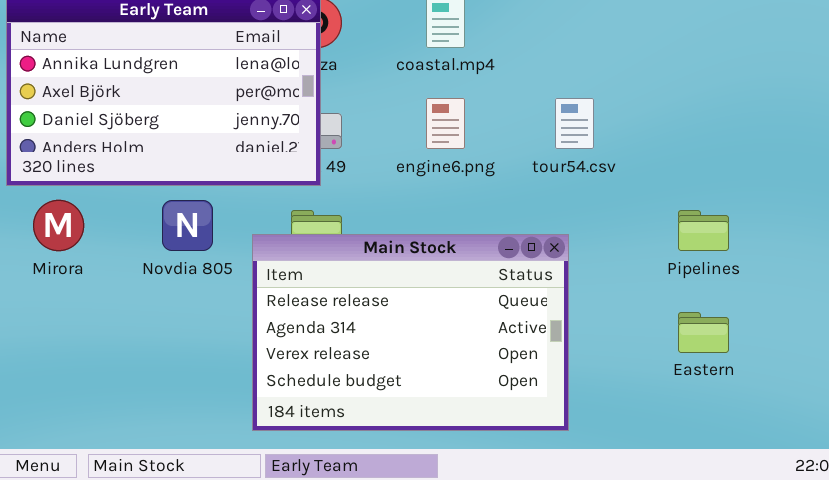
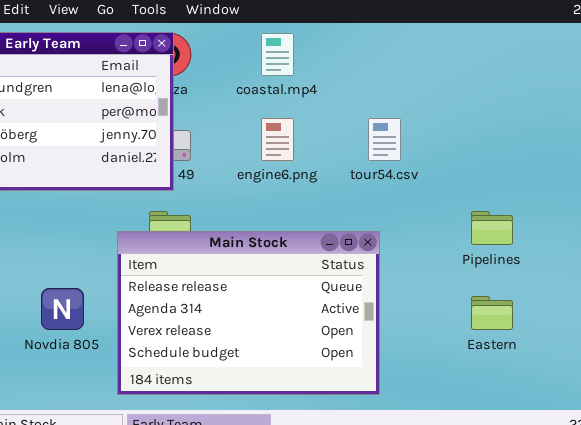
Novdia 805: [162,200,213,251] -> [41,288,84,330], moved

